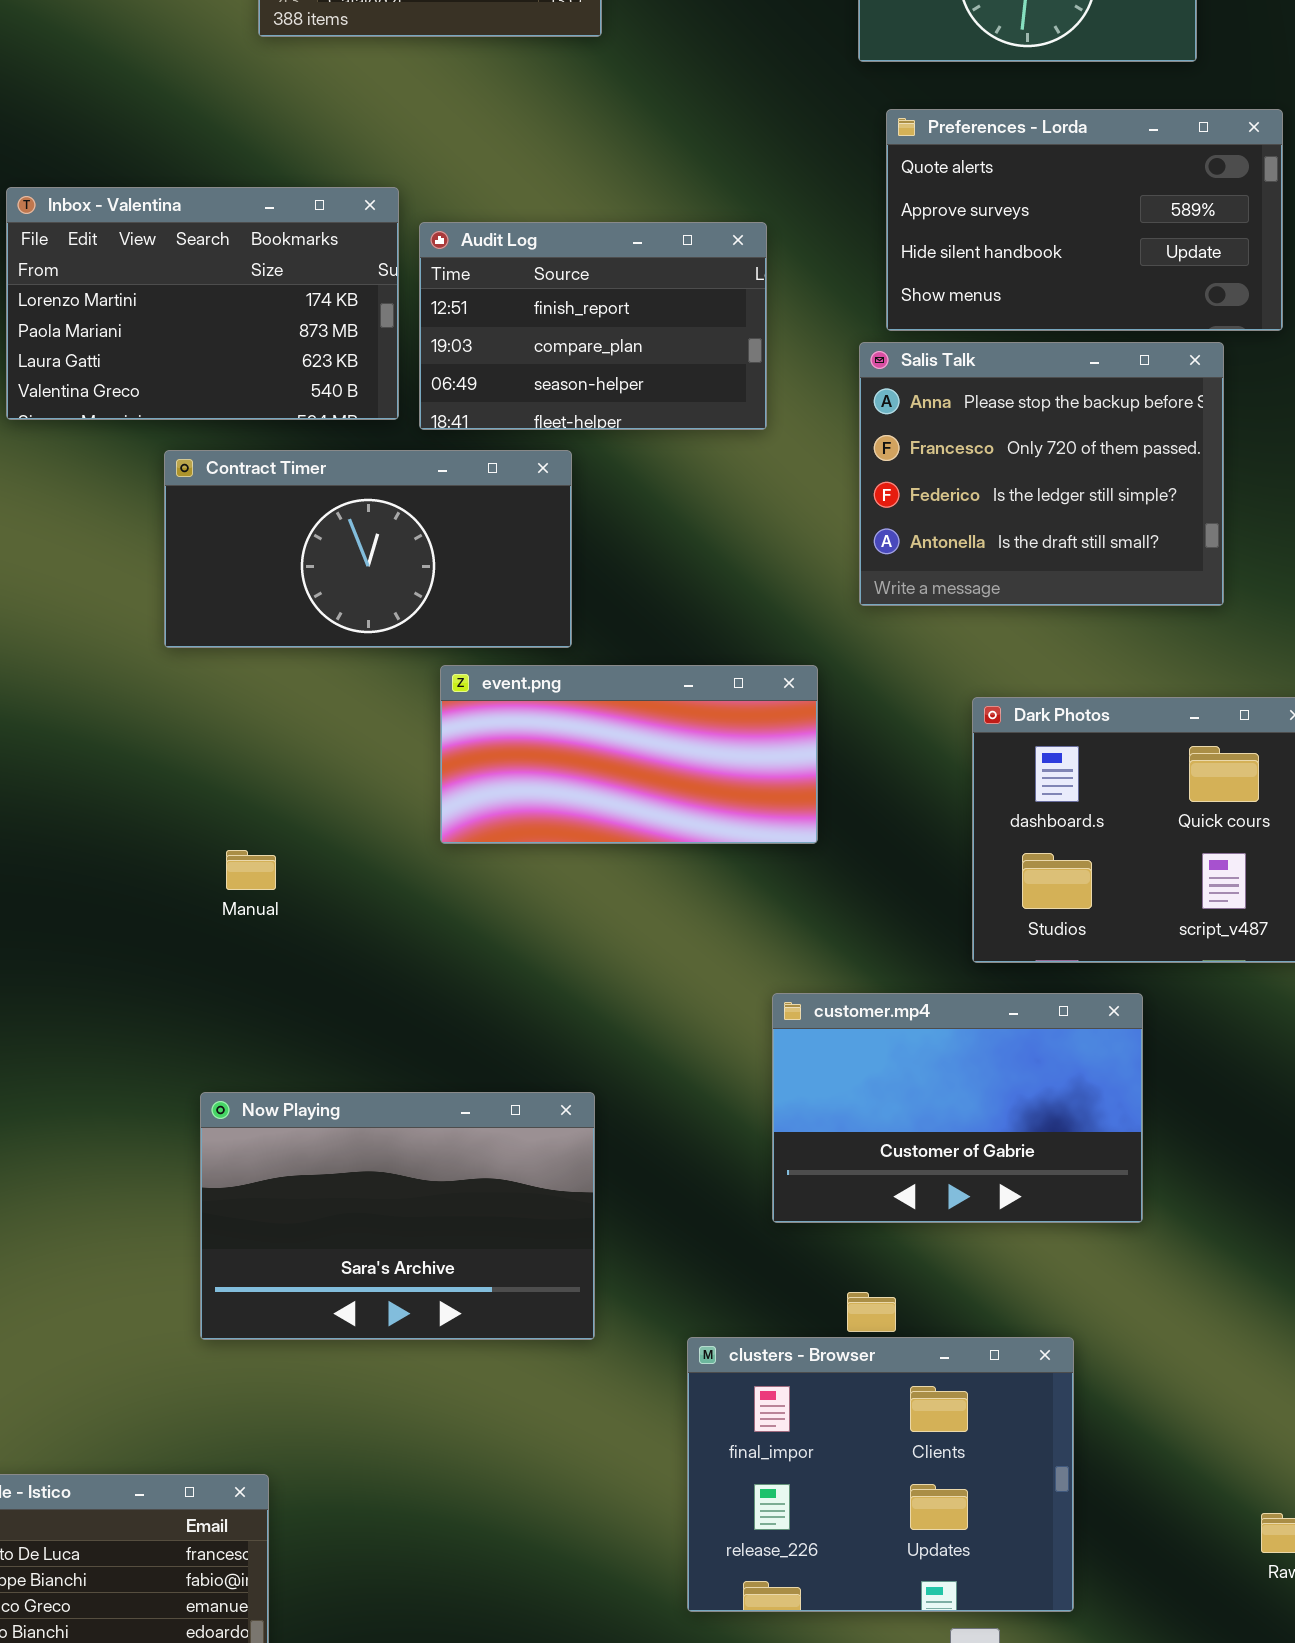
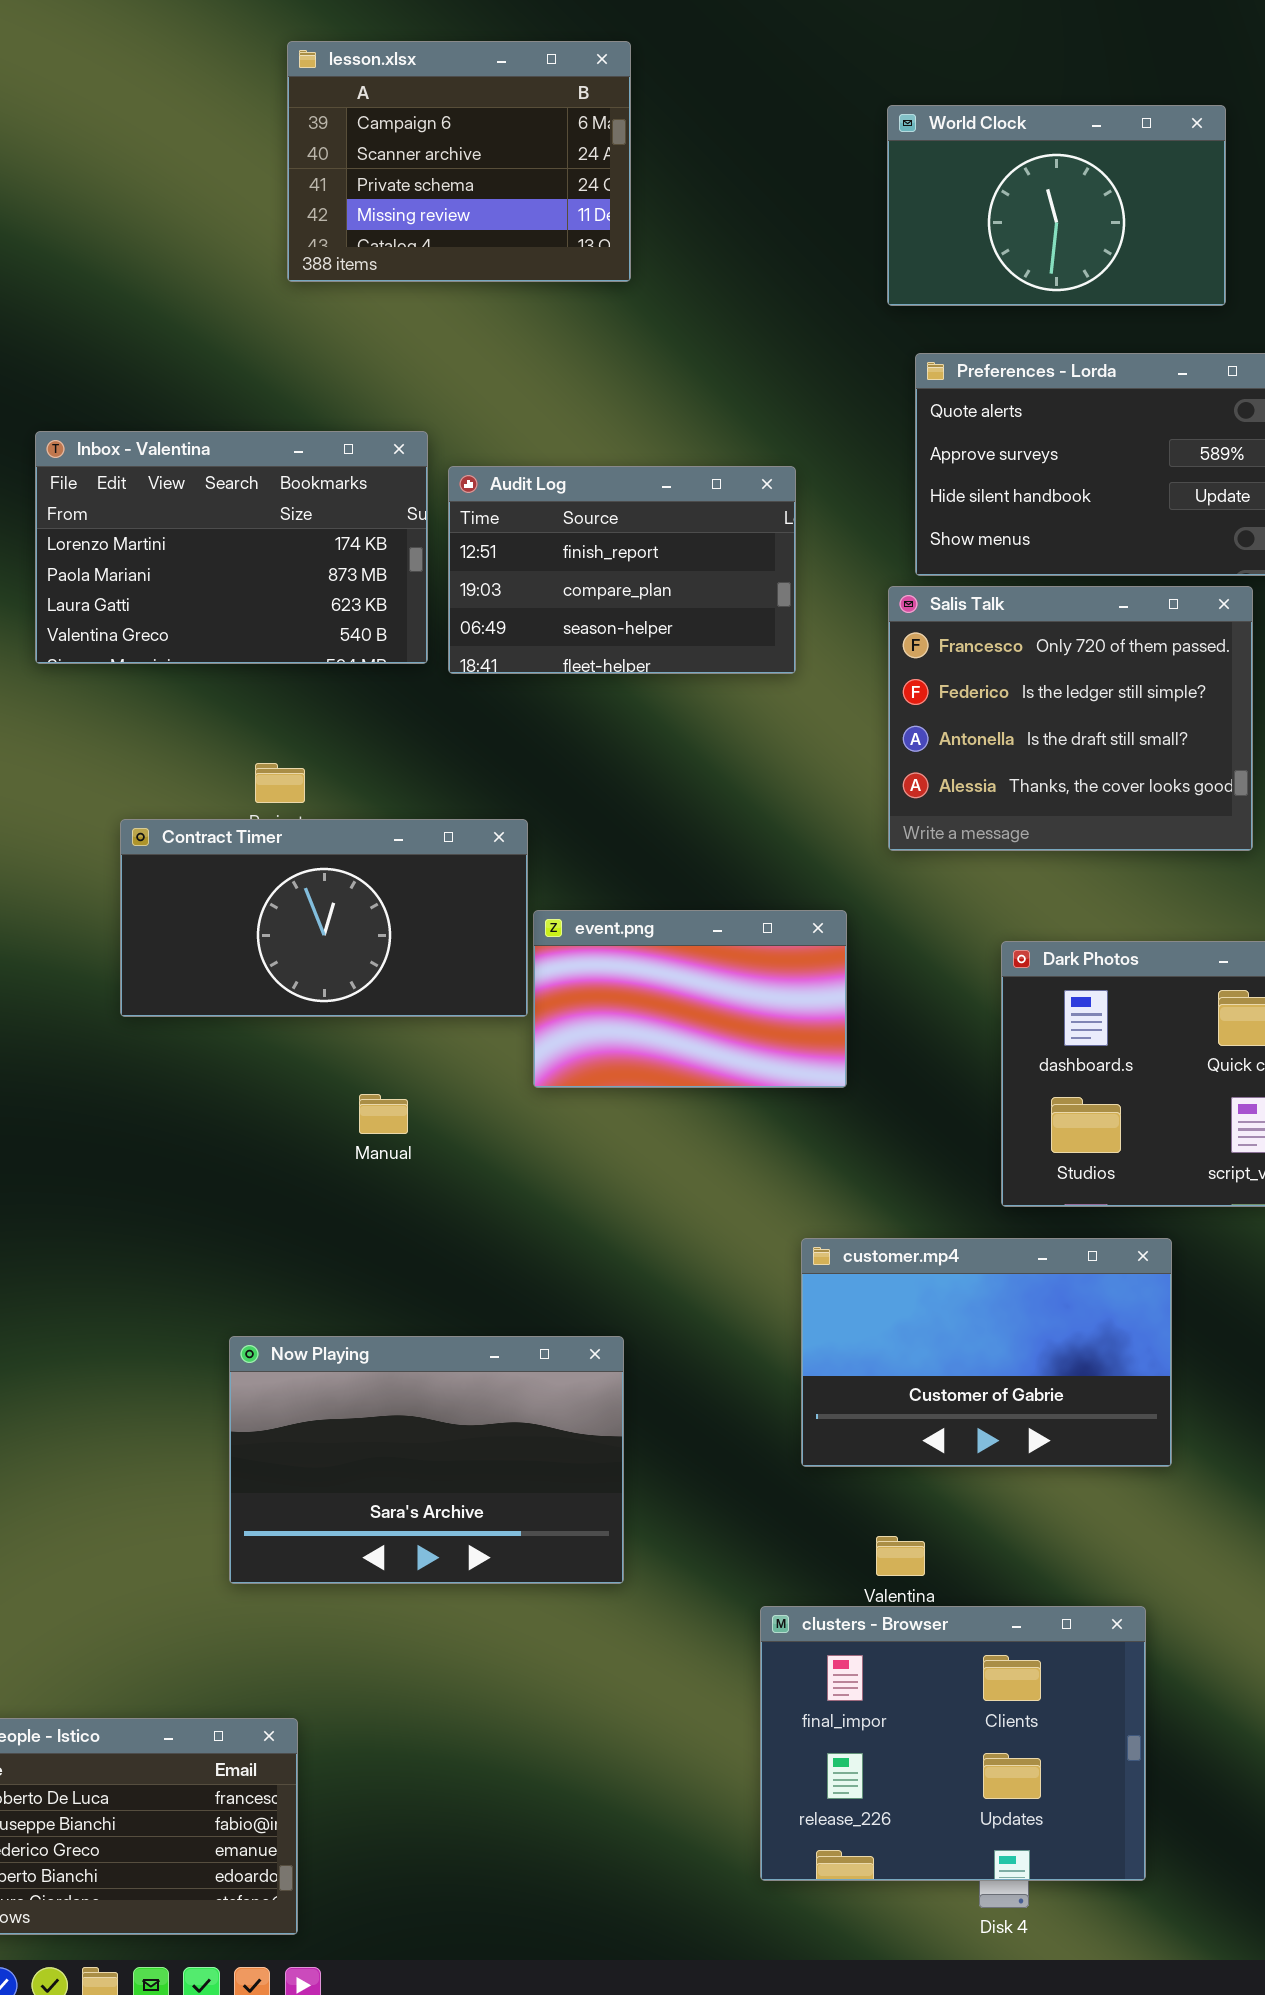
Salis Talk: [859,342,1224,606] -> [888,586,1253,851], scrolled down 1 row
Contract Timer: [164,450,572,648] -> [120,819,528,1017], moved
event.png: [440,665,818,844] -> [533,910,847,1088], resized
Manual: [226,850,276,890] -> [359,1094,408,1134], moved
clusters - Browser: [687,1337,1074,1612] -> [760,1606,1146,1881], moved

